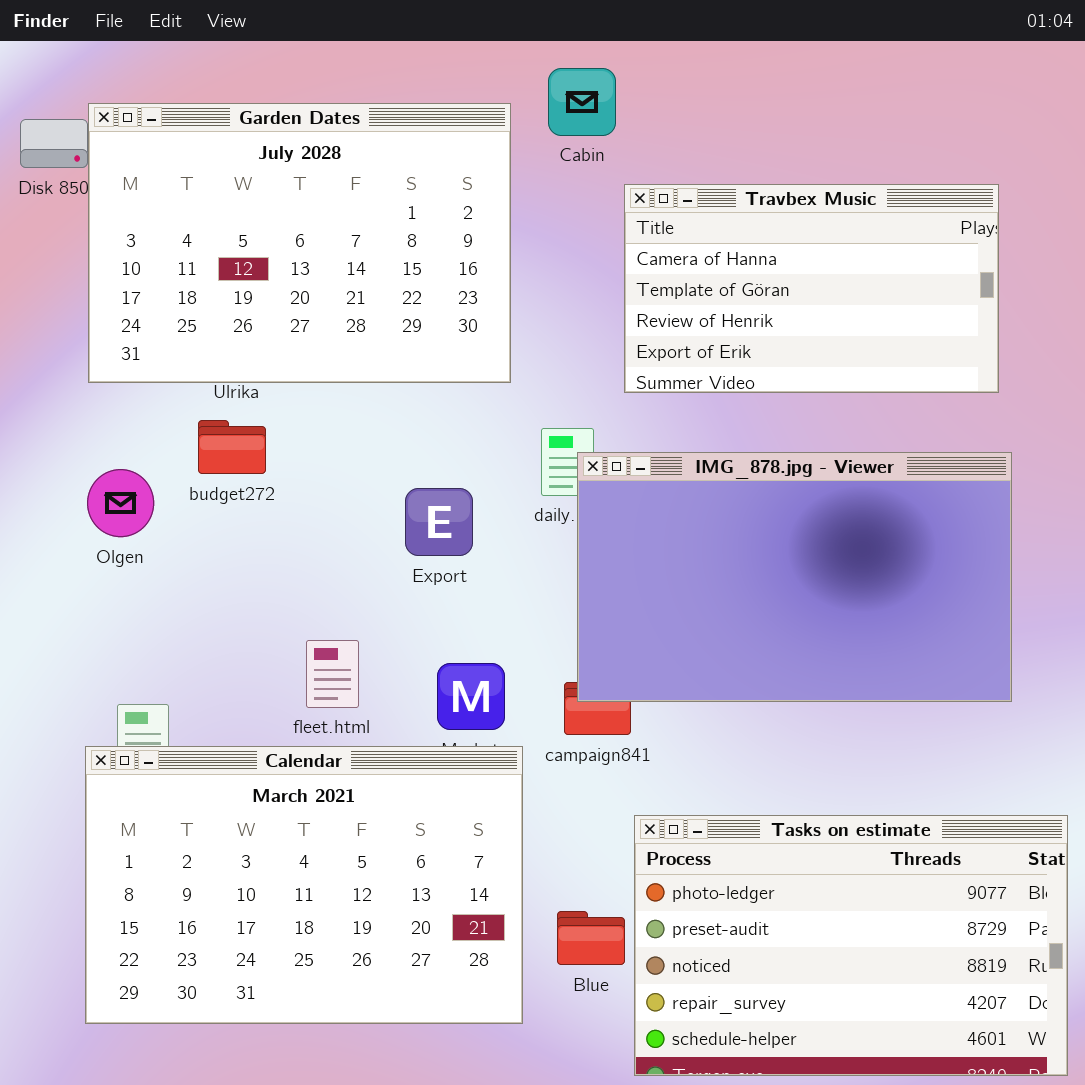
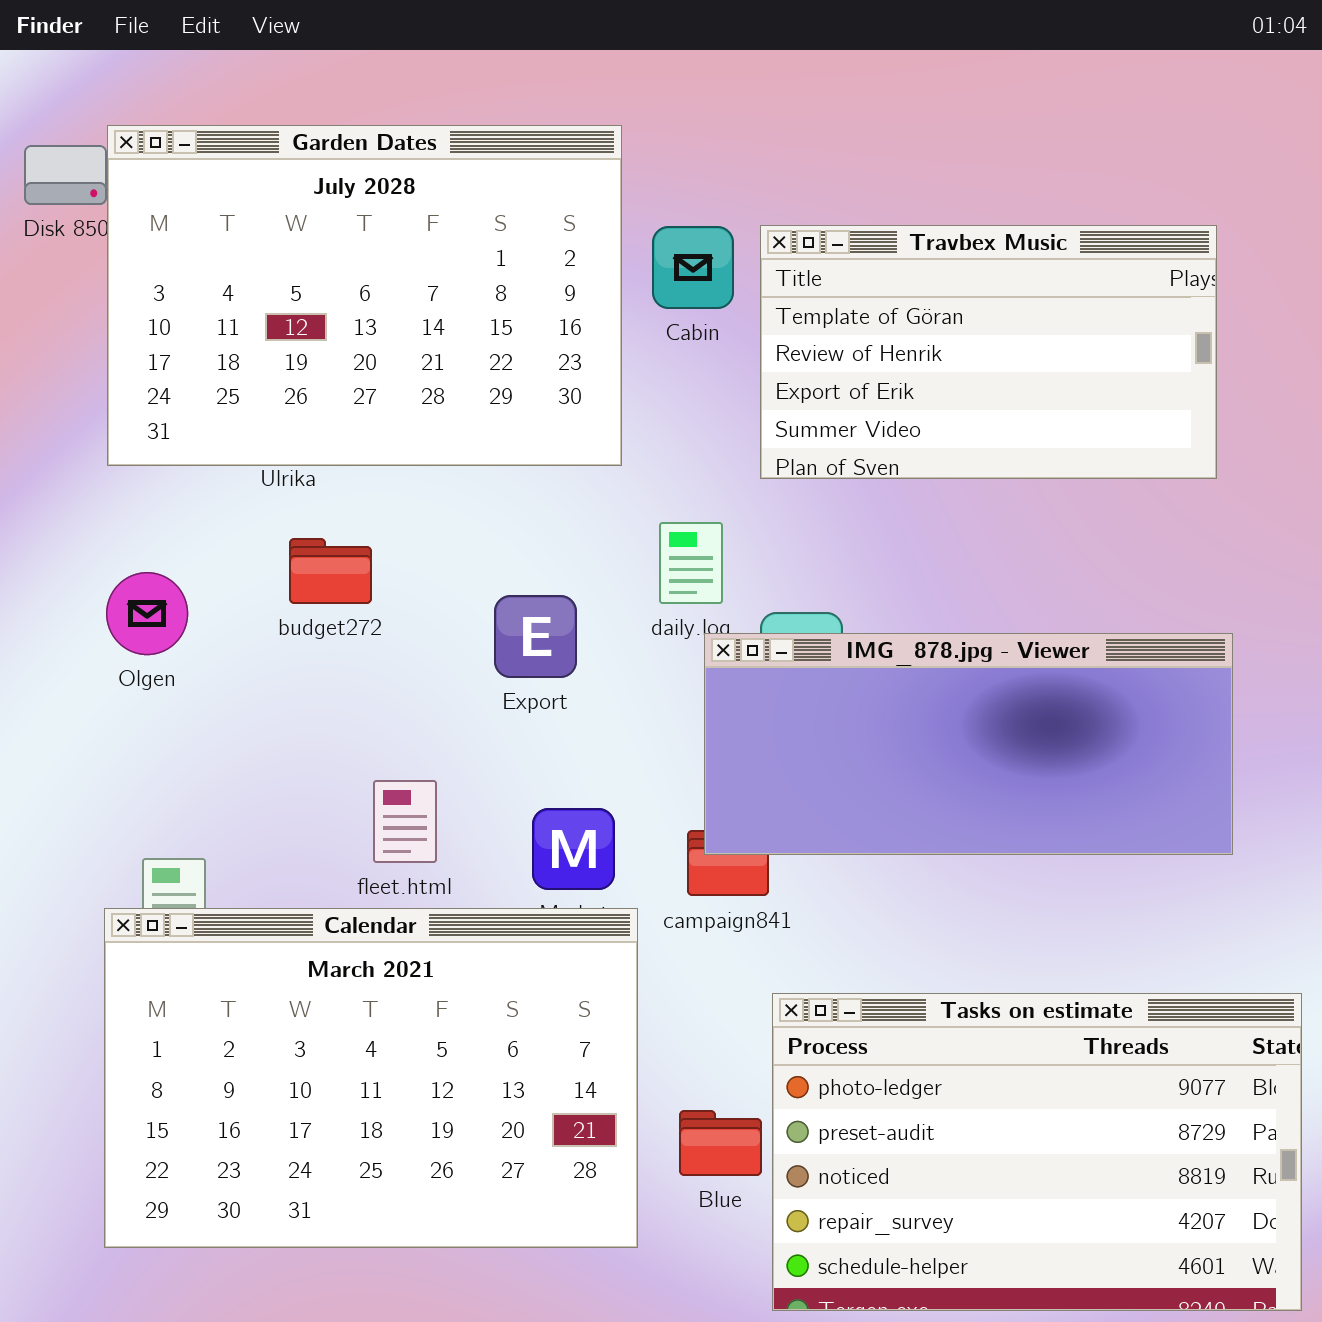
Cabin: [548,68,616,136] -> [652,226,734,309], moved
Travbex Music: [624,184,999,393] -> [760,225,1217,479], scrolled down 1 row
budget272: [198,420,266,474] -> [289,538,372,604], moved
IMG_878.jpg - Viewer: [577,452,1012,702] -> [704,633,1233,855], resized

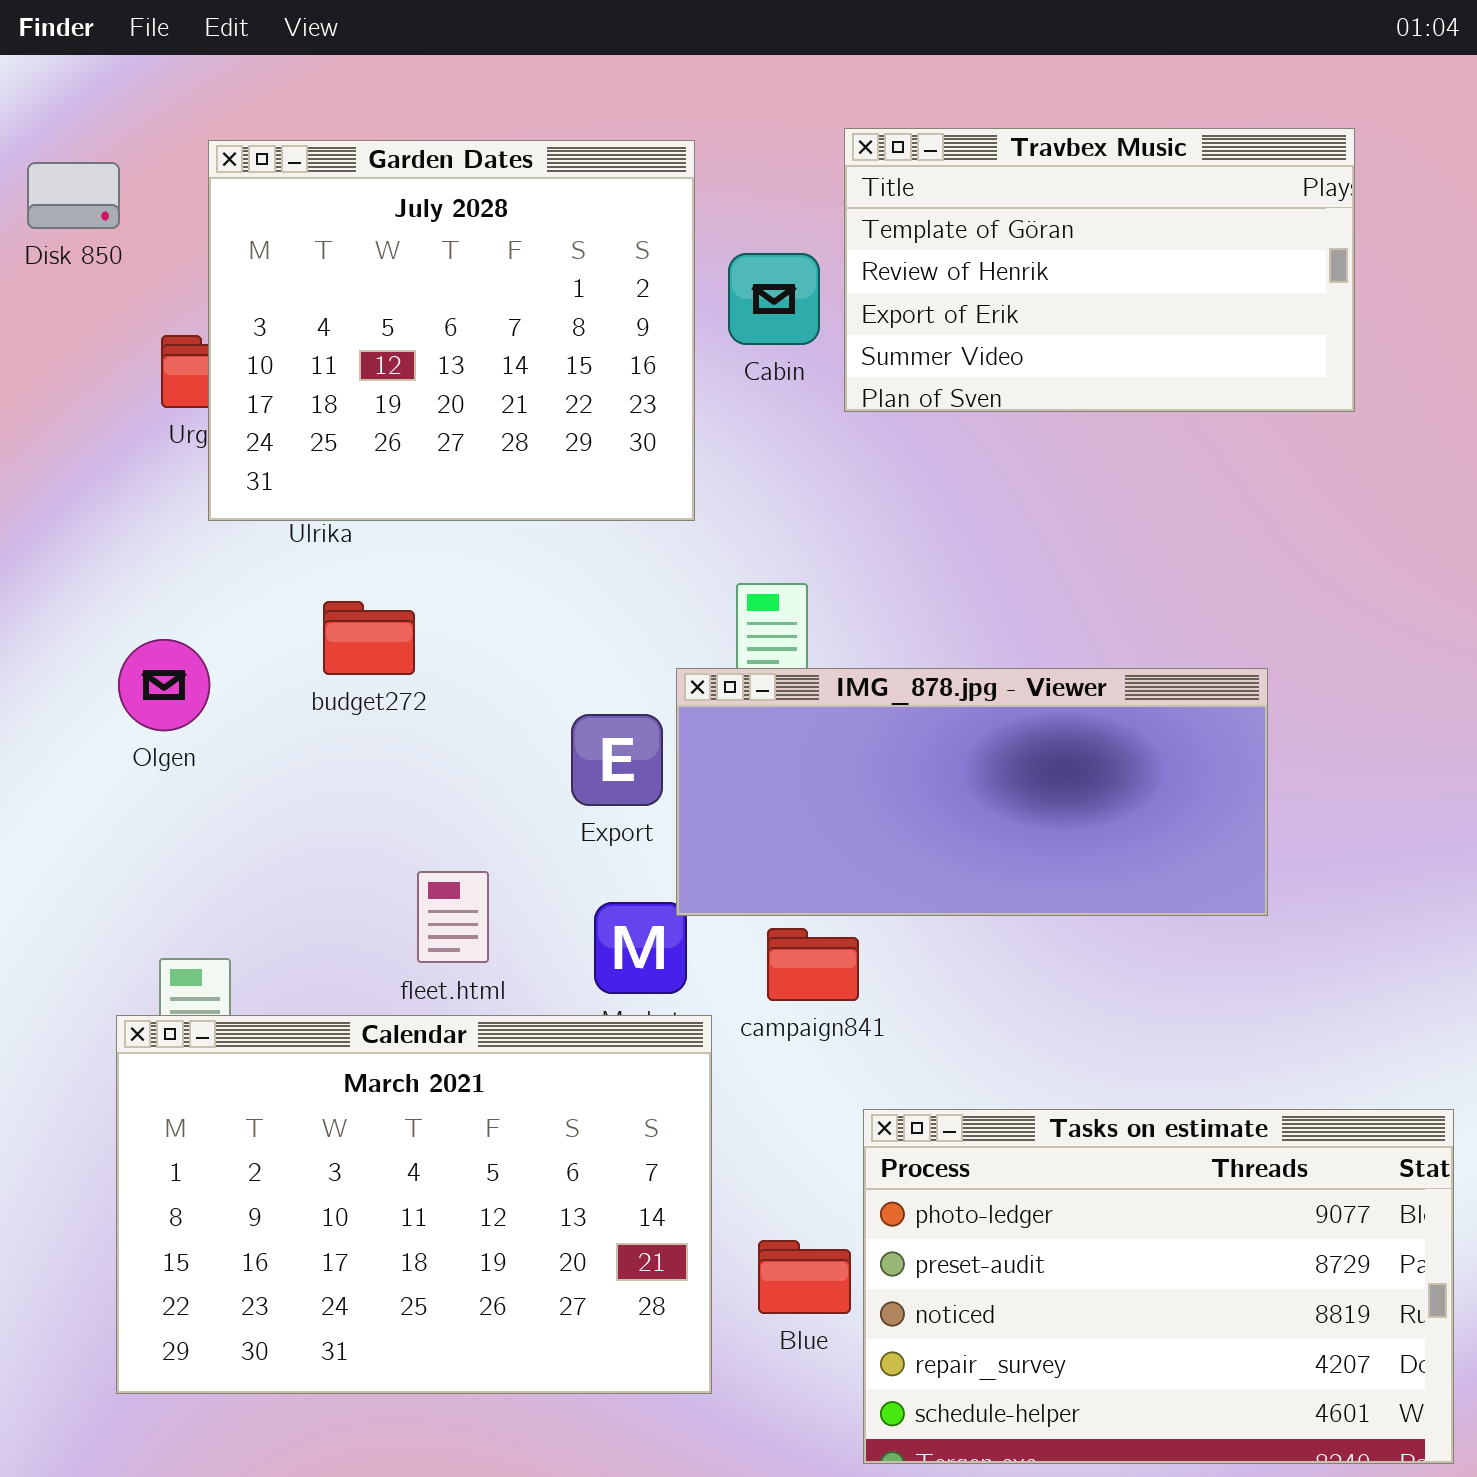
Garden Dates: [107,125,622,466] -> [208,140,695,521], resized
Travbex Music: [760,225,1217,479] -> [844,128,1355,412], moved
Export: [494,595,577,678] -> [571,714,663,806], moved
IMG_878.jpg - Viewer: [704,633,1233,855] -> [676,668,1268,916], moved

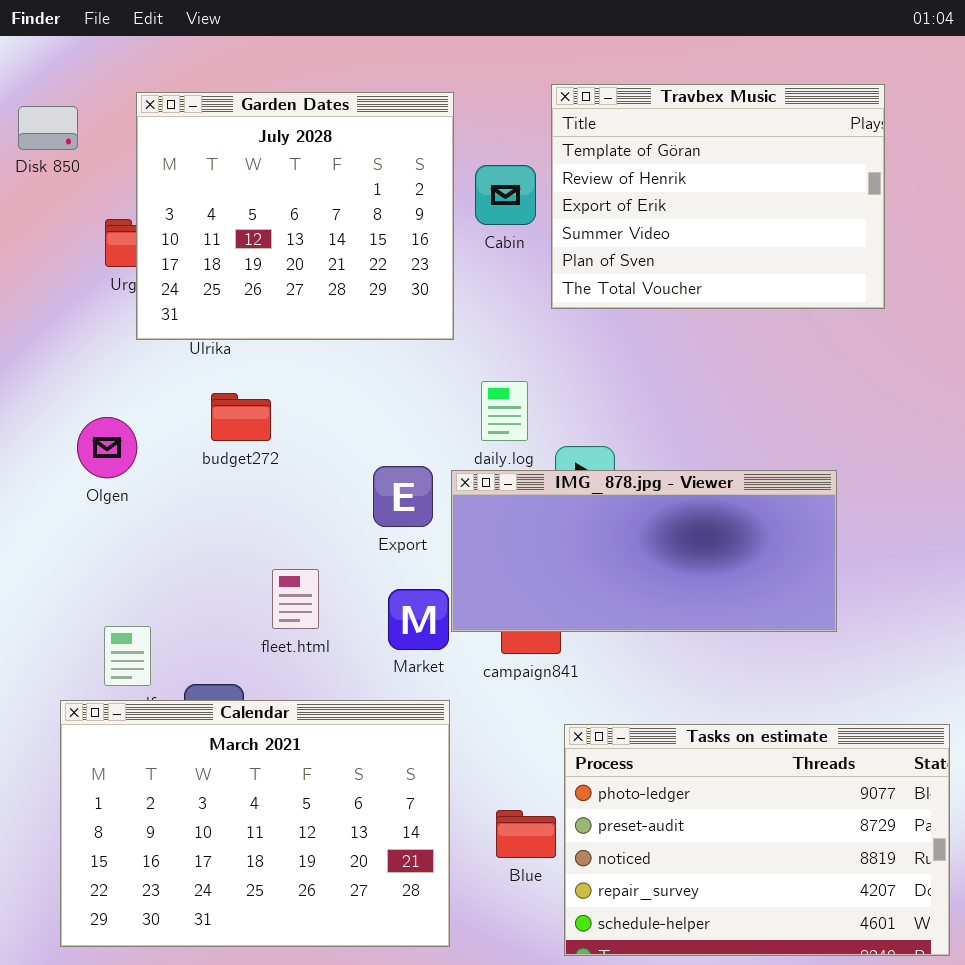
Travbex Music: [844,128,1355,412] -> [551,84,885,309], resized
IMG_878.jpg - Viewer: [676,668,1268,916] -> [451,470,837,632], moved
Calendar: [116,1015,712,1394] -> [60,700,450,947], moved

